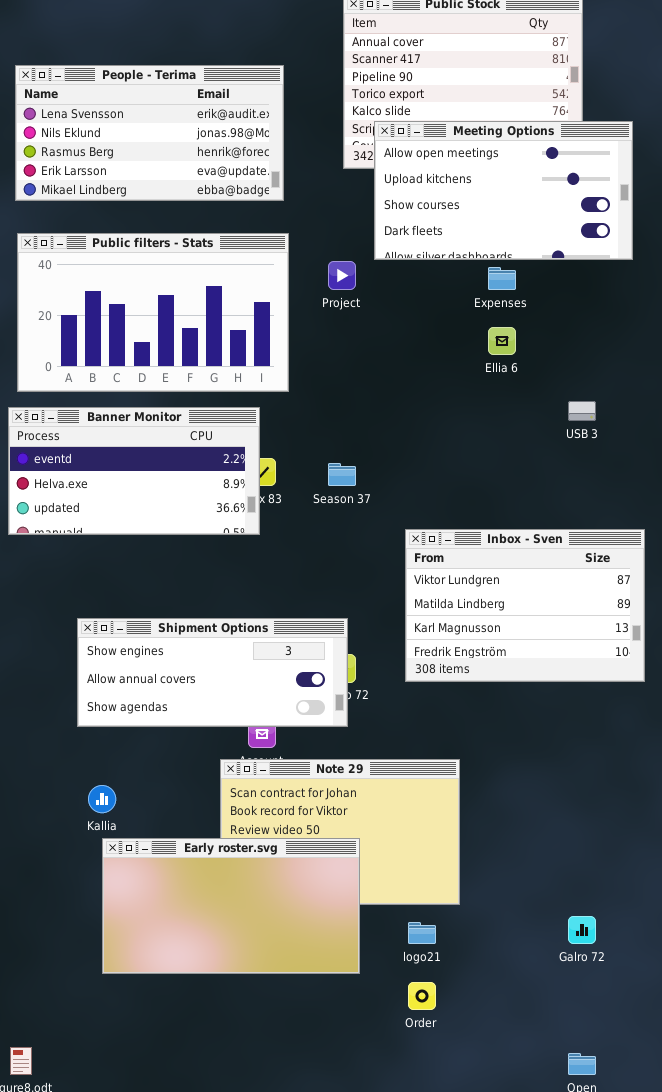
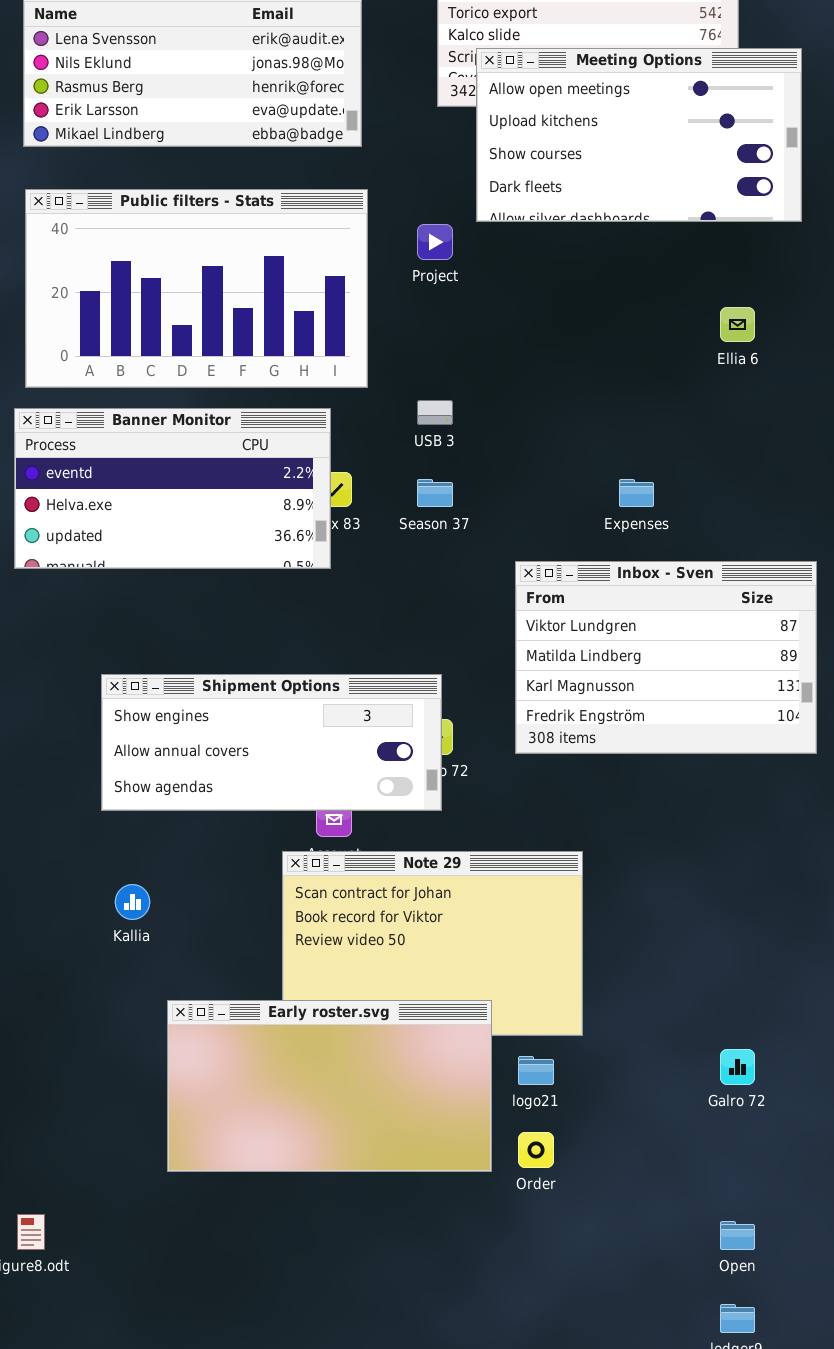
Expenses: [488,267,516,290] -> [619,479,654,507], moved
Ellia 6: [488,327,516,355] -> [720,307,755,342], moved
USB 3: [568,401,596,421] -> [417,400,453,425], moved
Early roster.svg: [102,838,360,974] -> [167,1000,492,1172], moved

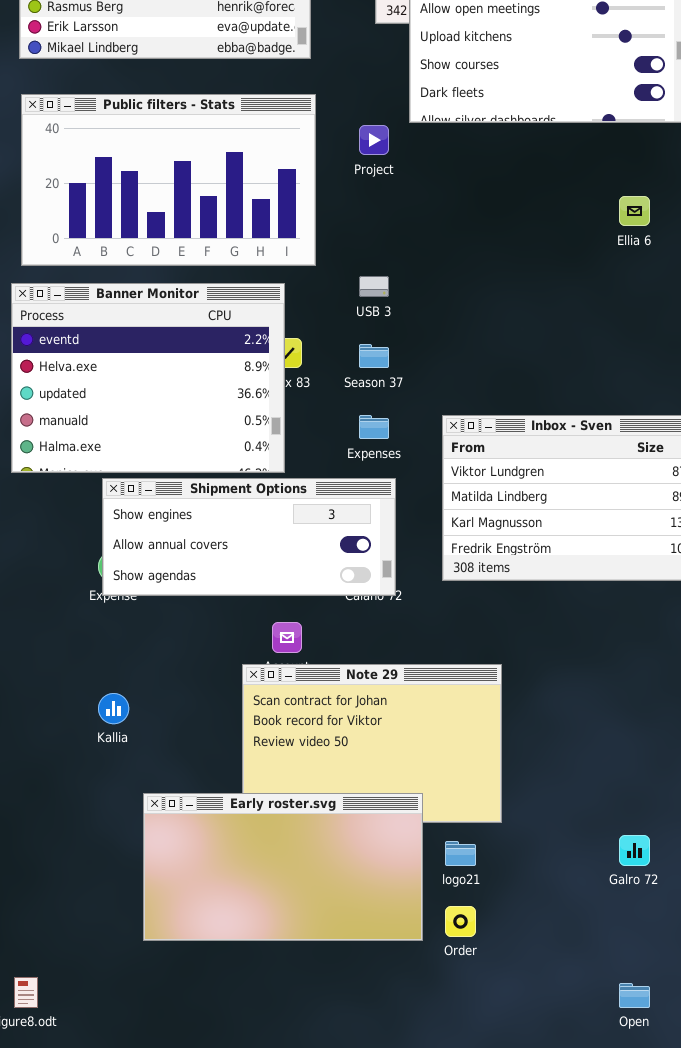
Banner Monitor: [14,408,331,569] -> [11,283,285,473], resized
Expenses: [619,479,654,507] -> [359,415,389,439], moved
Shipment Options: [101,674,442,811] -> [102,478,396,596], moved

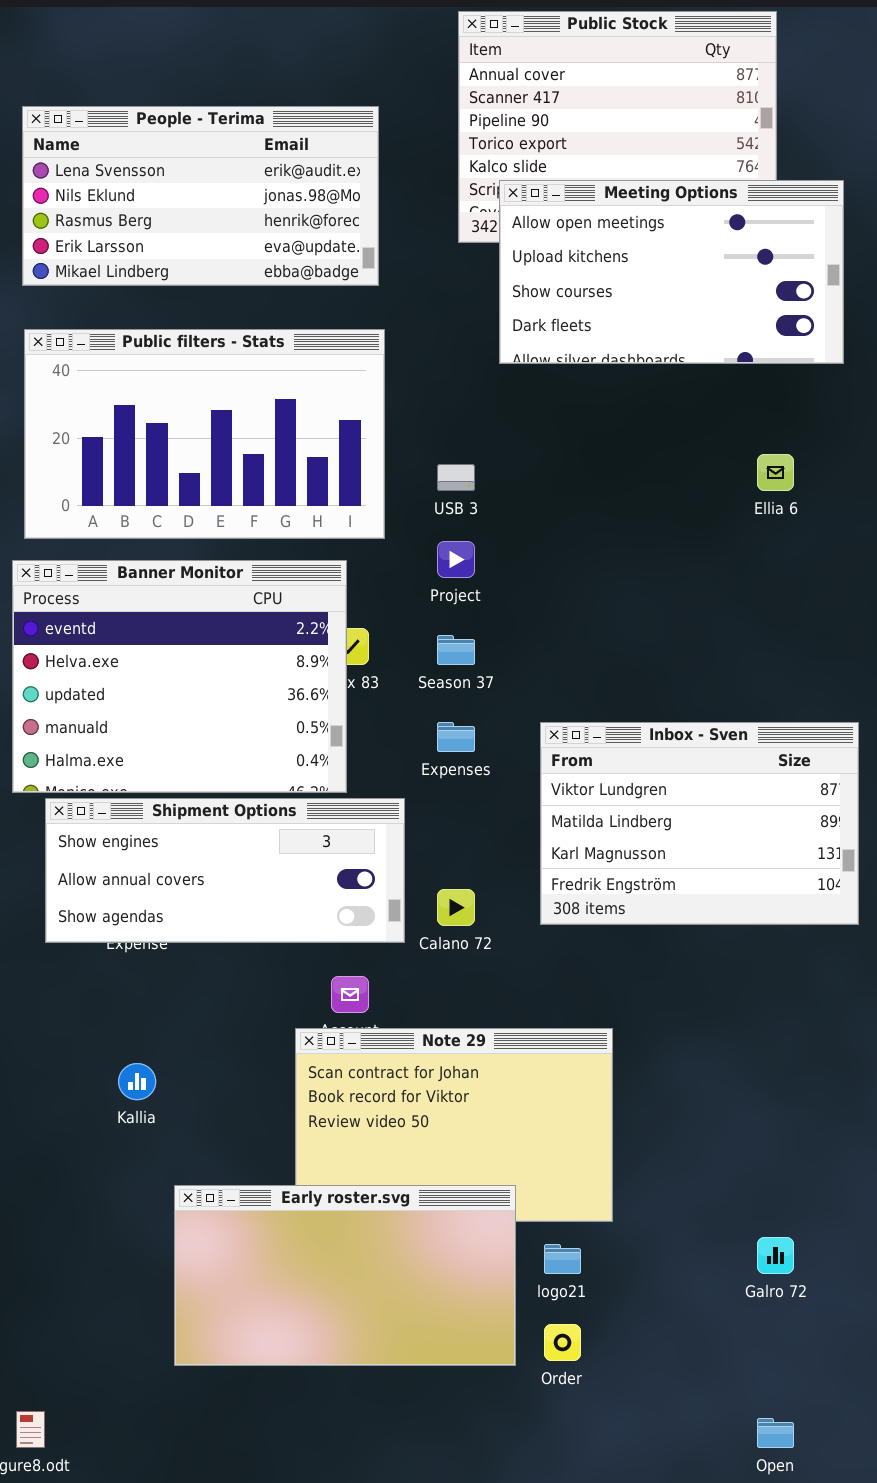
Project: [359,125,389,155] -> [437,541,475,578], moved
USB 3: [359,276,389,297] -> [437,464,475,491], moved
Shipment Options: [102,478,396,596] -> [45,798,405,943], moved

